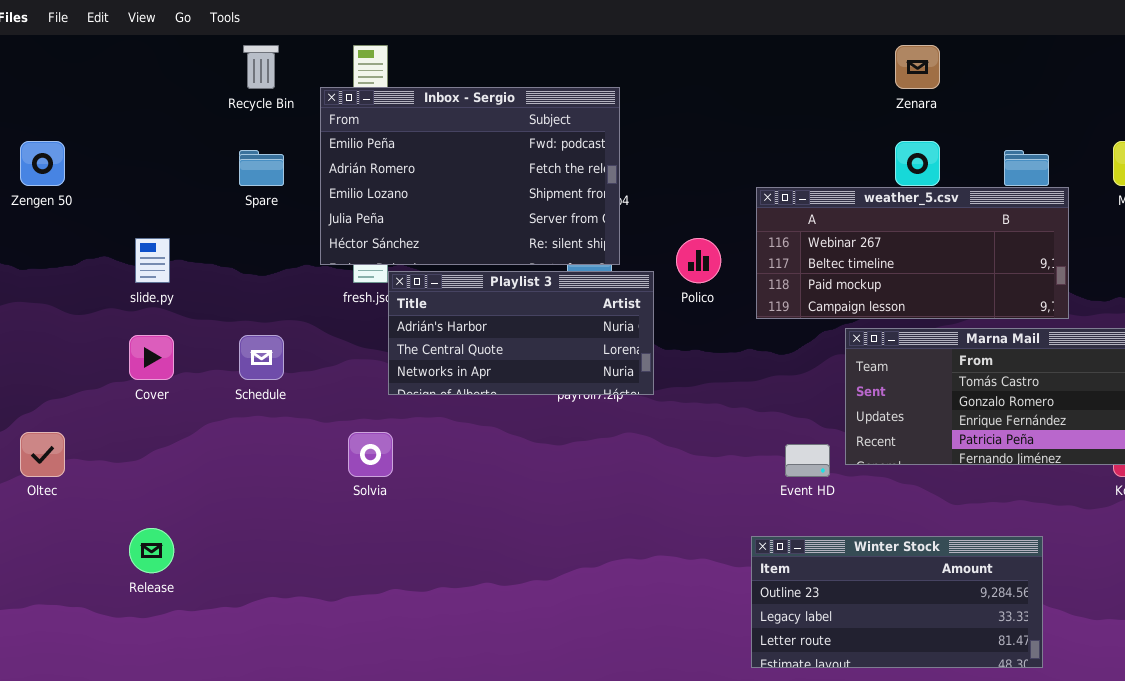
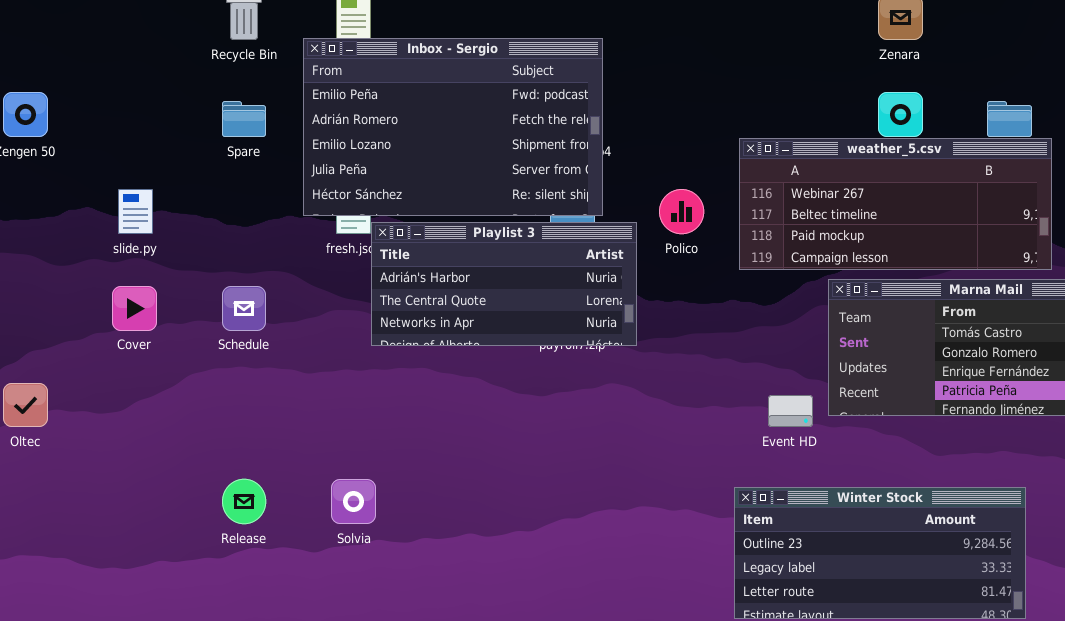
Solvia: [348,432,393,477] -> [331,479,376,524], moved
Release: [129,528,174,573] -> [222,479,266,524], moved

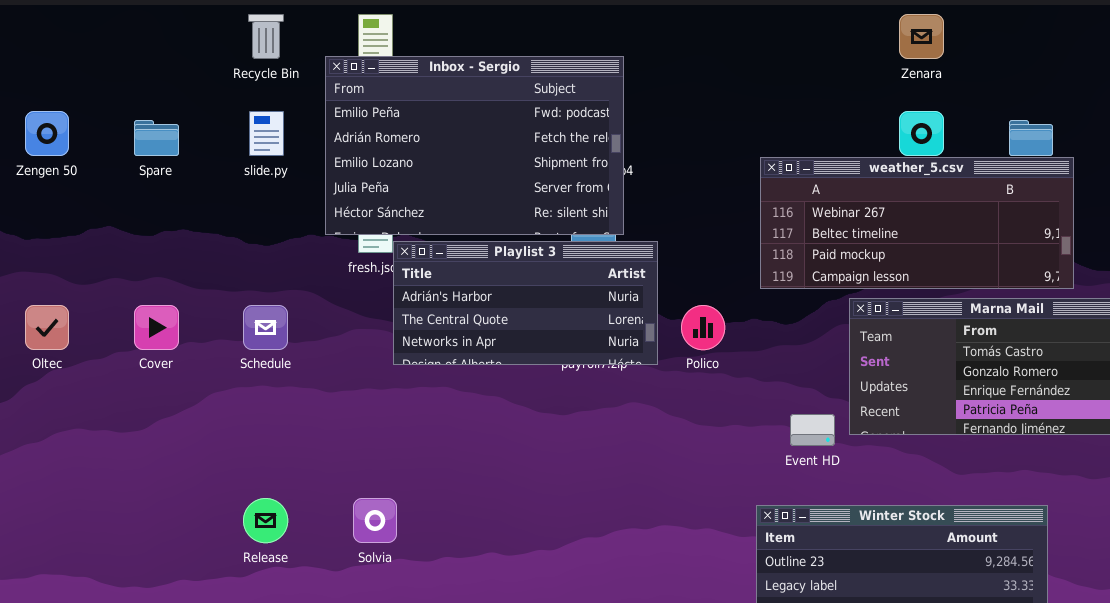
Spare: [222,101,266,137] -> [134,120,179,156], moved
slide.py: [118,189,153,234] -> [249,111,284,156], moved
Polico: [659,189,704,234] -> [681,305,725,350], moved
Oltec: [3,383,48,427] -> [25,305,69,350], moved

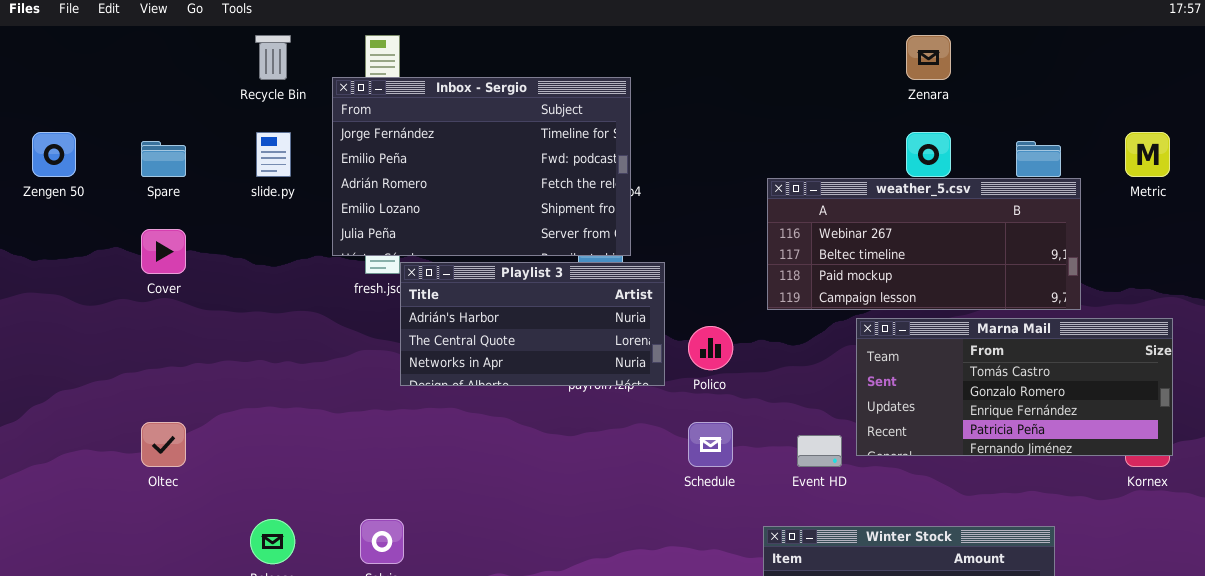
Inbox - Sergio: [325,56,624,235] -> [332,77,631,256], scrolled up 1 row
Oltec: [25,305,69,350] -> [141,422,186,467], moved
Cover: [134,305,179,350] -> [141,229,186,274], moved
Schedule: [243,305,288,350] -> [688,422,733,467], moved

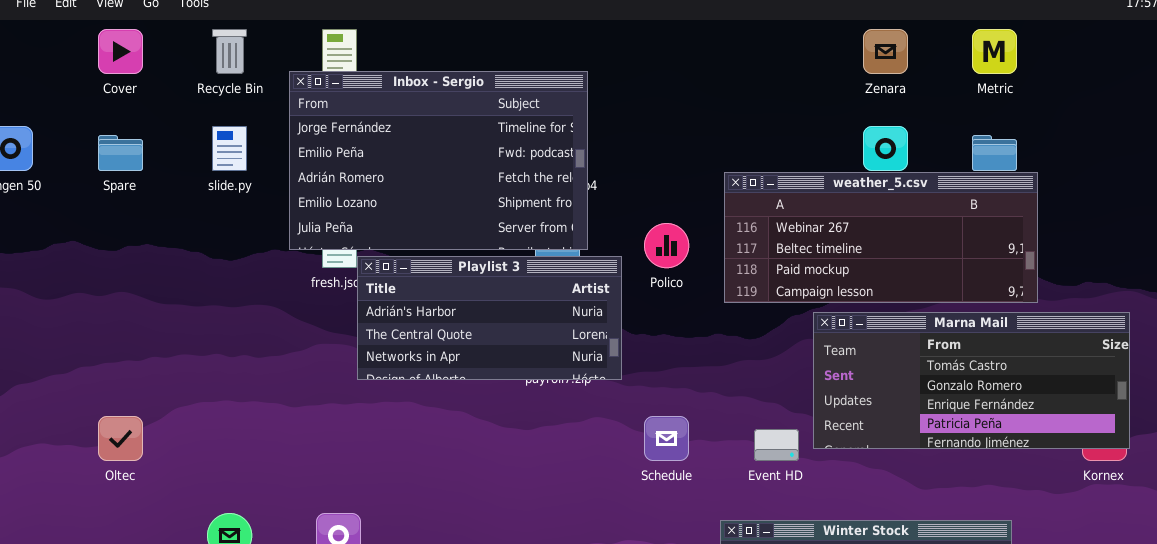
Metric: [1125,132,1170,177] -> [972,29,1017,74], moved
Cover: [141,229,186,274] -> [98,29,143,74], moved
Polico: [688,326,733,370] -> [644,223,689,268], moved

